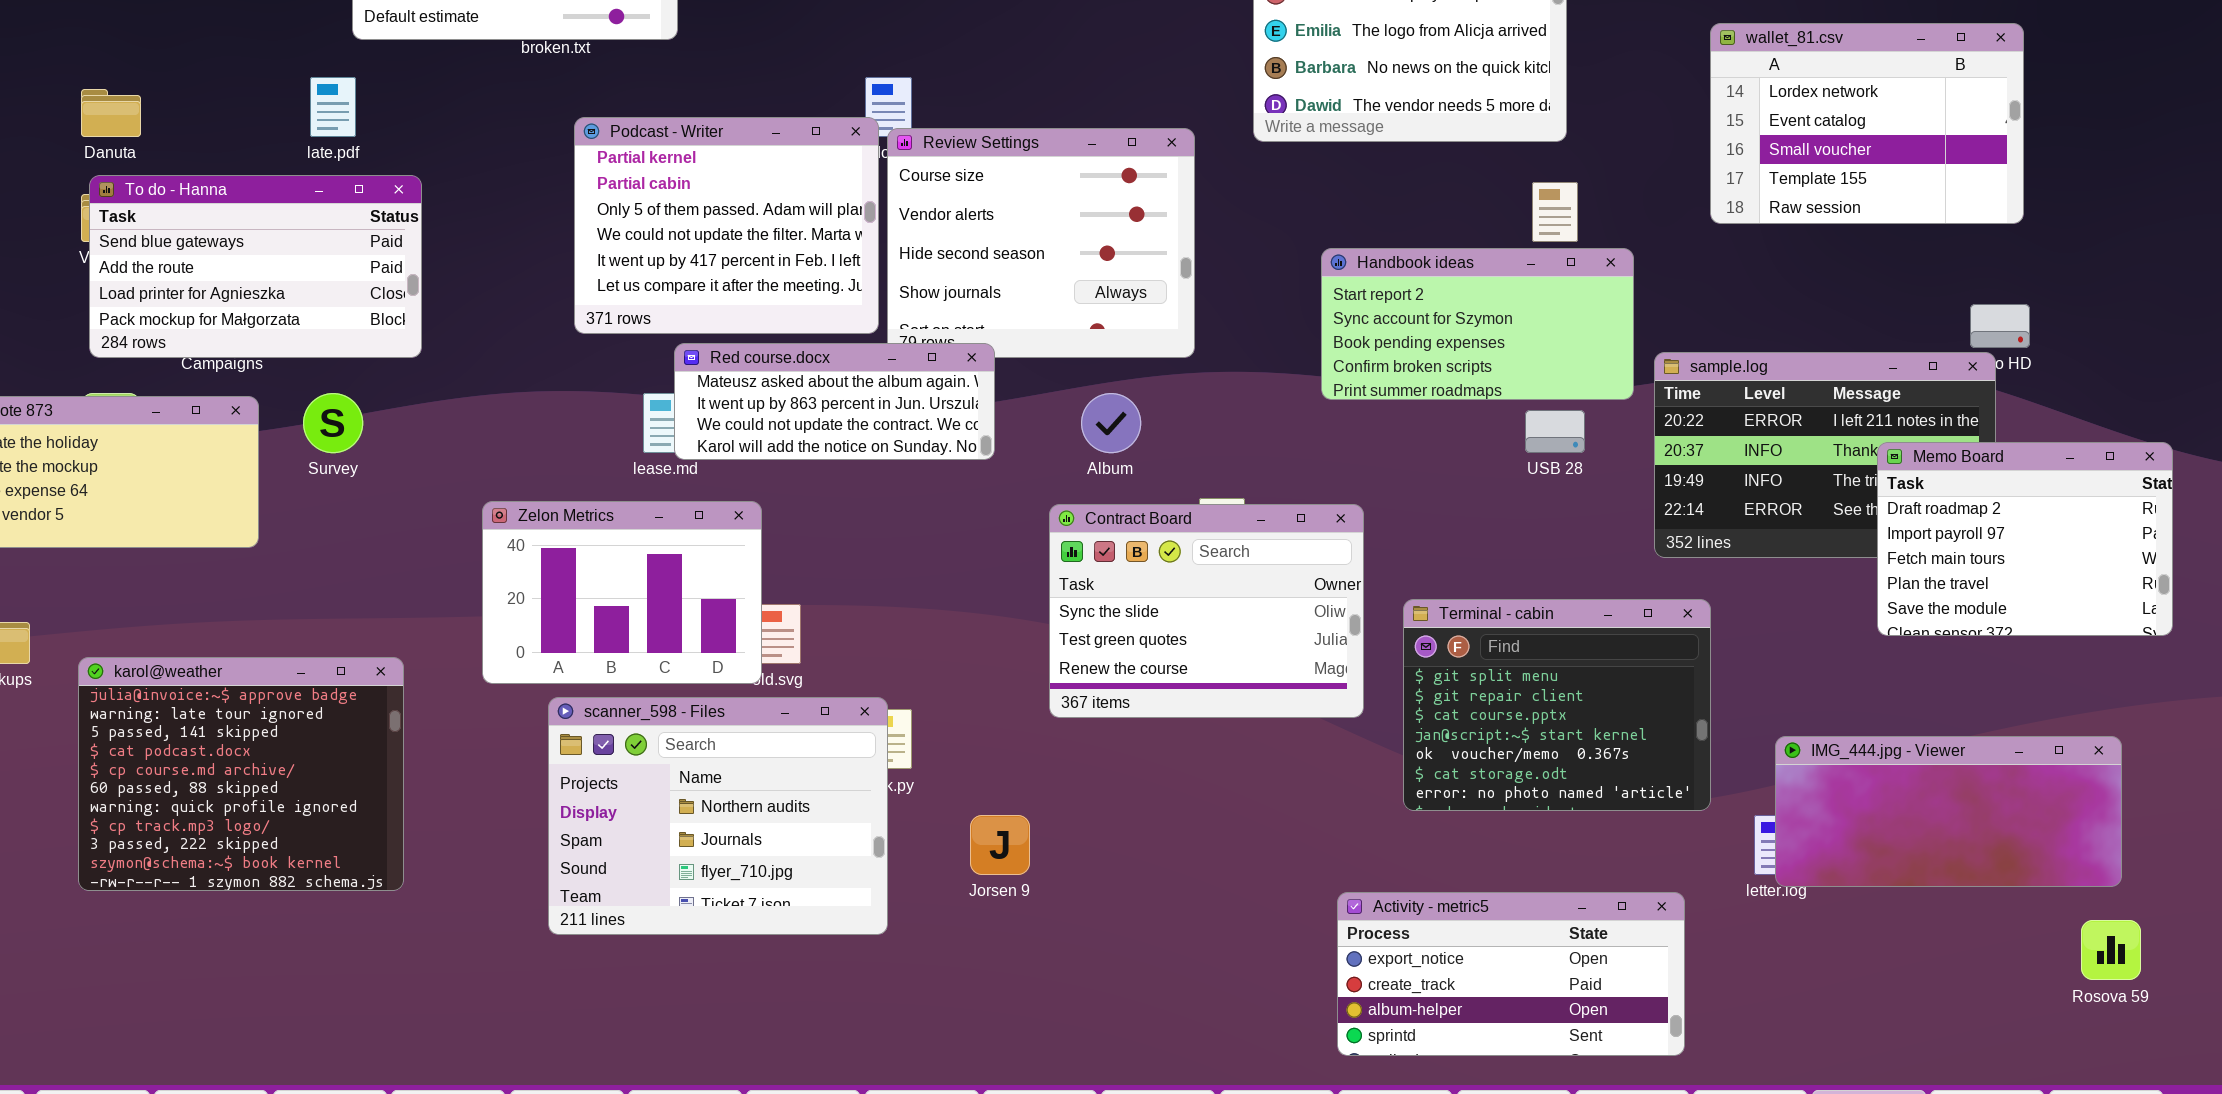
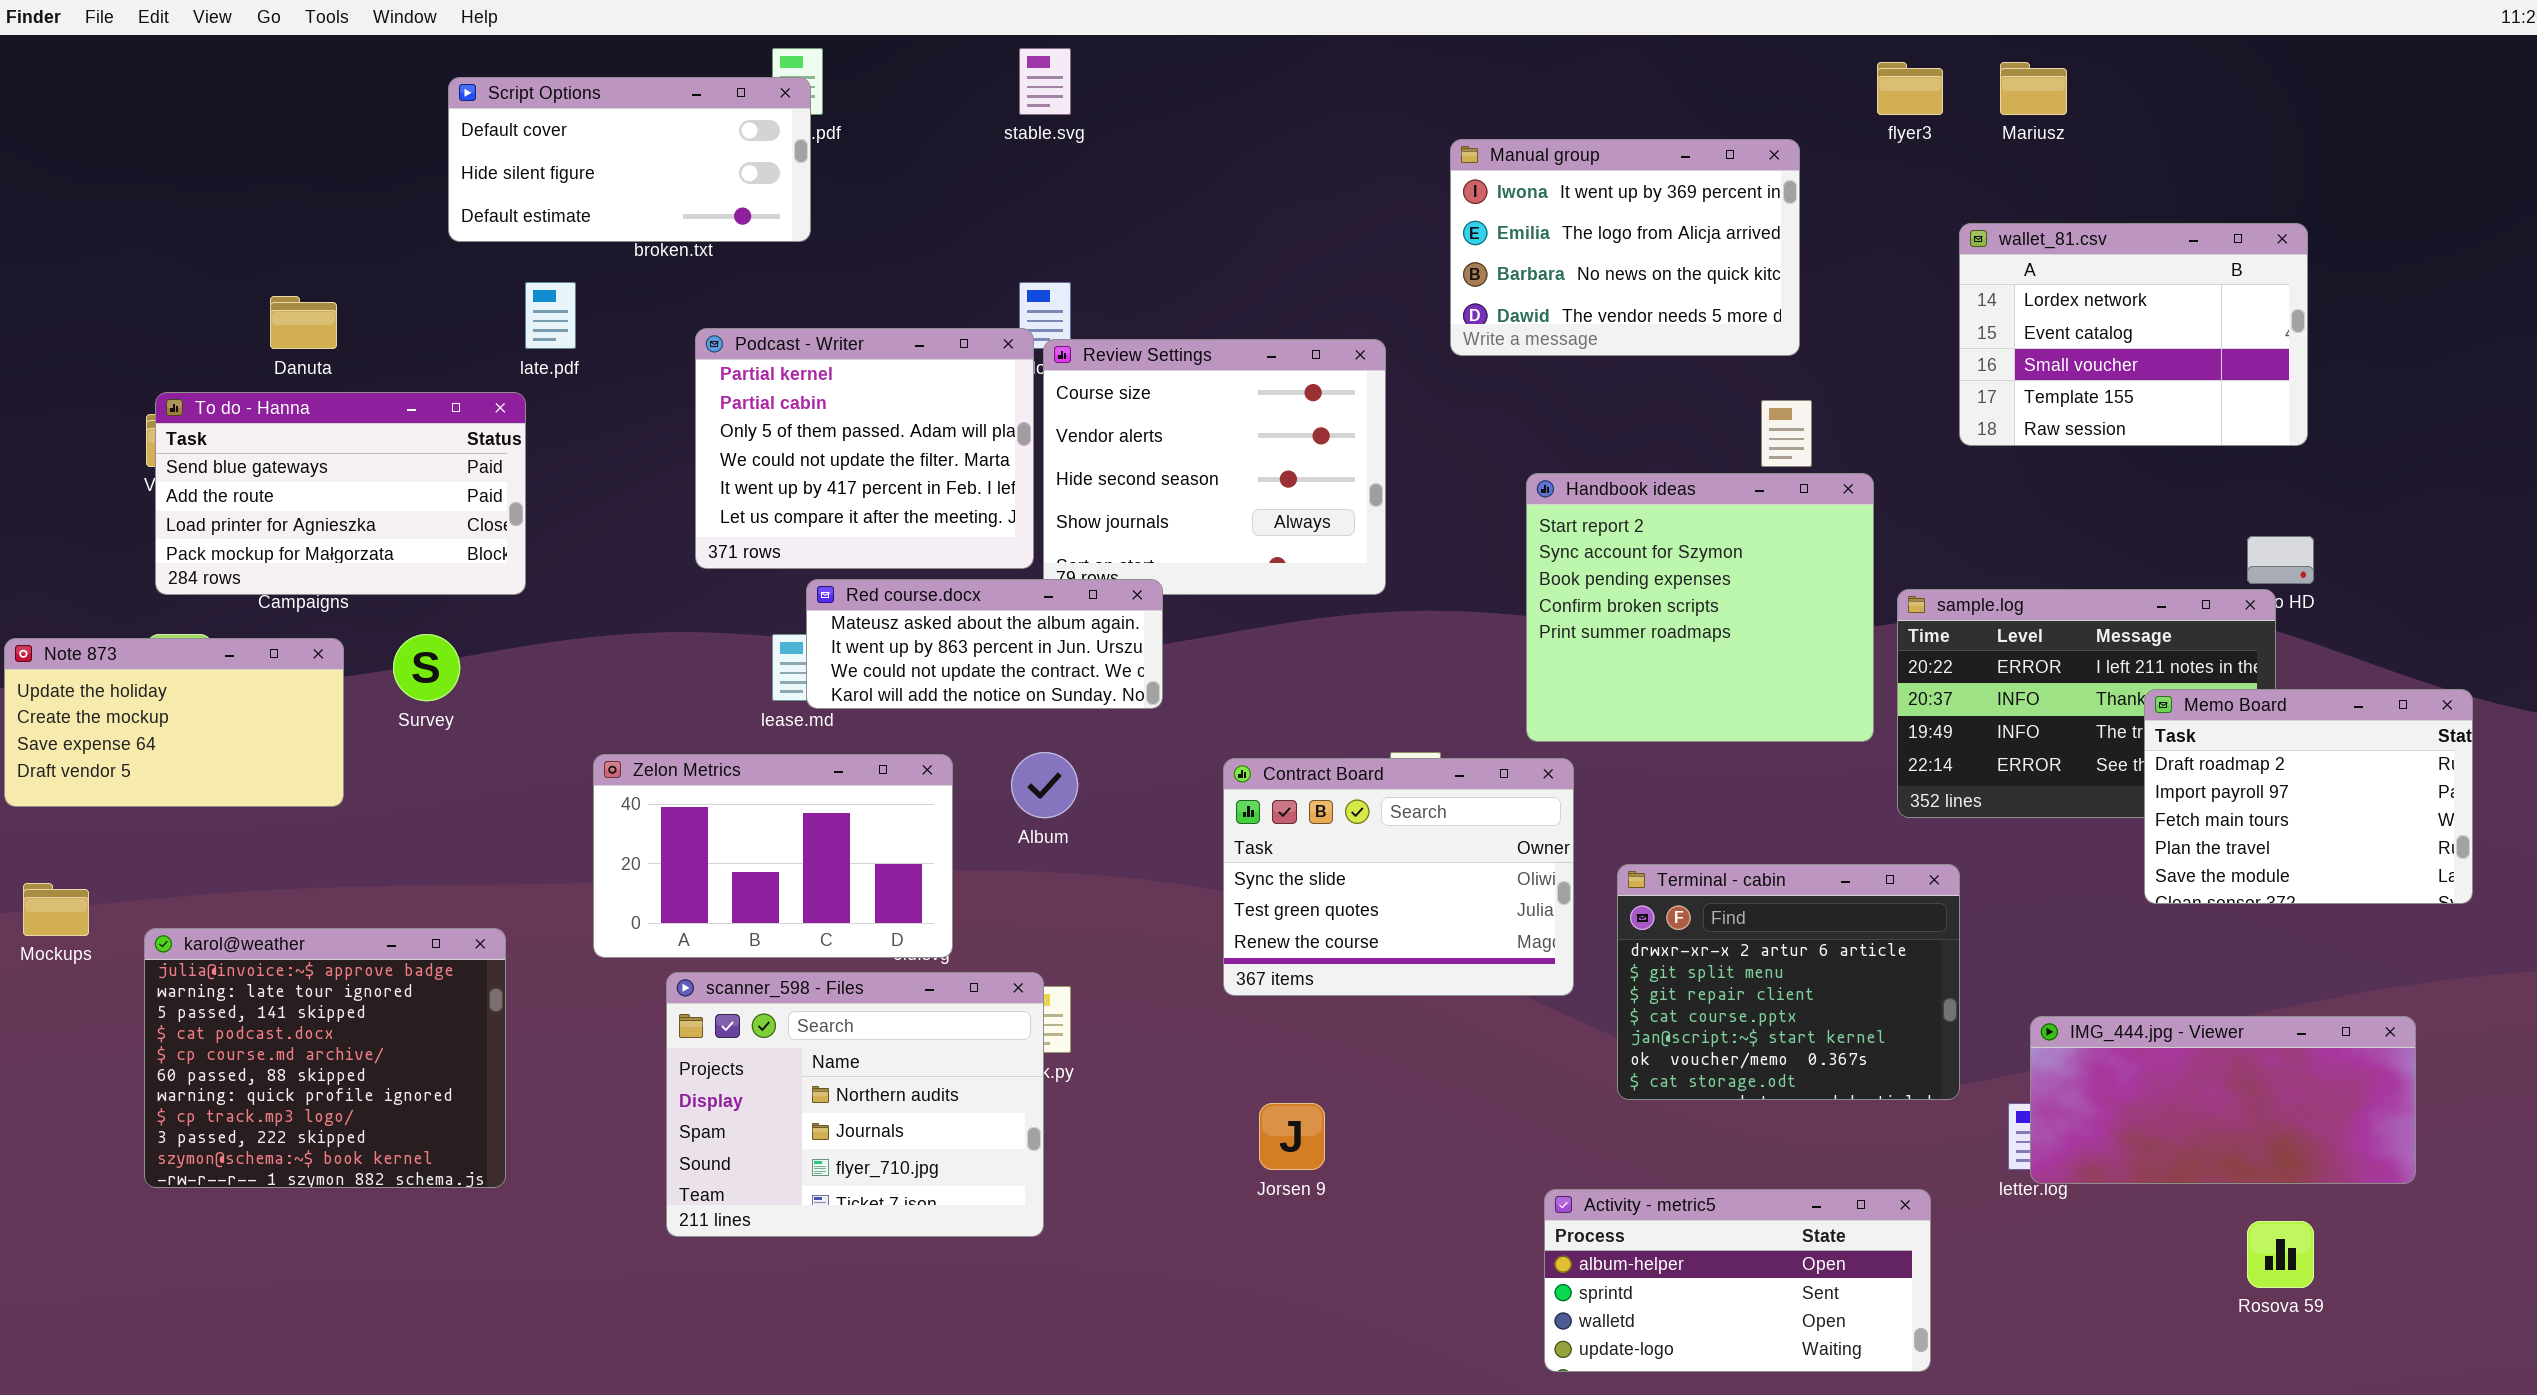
late.pdf: [310,77,356,137] -> [525,282,576,349], moved
Danuta: [81,89,141,137] -> [270,296,337,349], moved
Handbook ideas: [1321,248,1634,400] -> [1526,473,1874,742], resized
Album: [1081,393,1141,453] -> [1011,752,1078,818], moved
Zelon Metrics: [482,501,762,684] -> [593,754,953,958], resized
Terminal - cabin: [1403,599,1711,811] -> [1617,864,1960,1100], scrolled up 1 row
Jorsen 9: [970,815,1030,875] -> [1259,1103,1325,1170], moved
Activity - metric5: [1337,892,1685,1056] -> [1544,1189,1931,1372], scrolled down 2 rows
Rosova 59: [2081,920,2141,980] -> [2247,1221,2314,1288], moved

